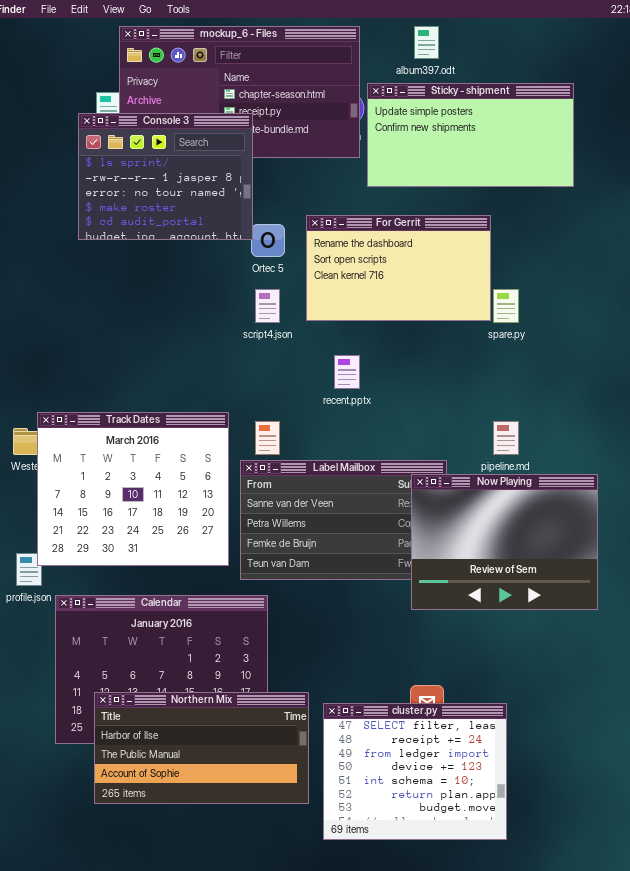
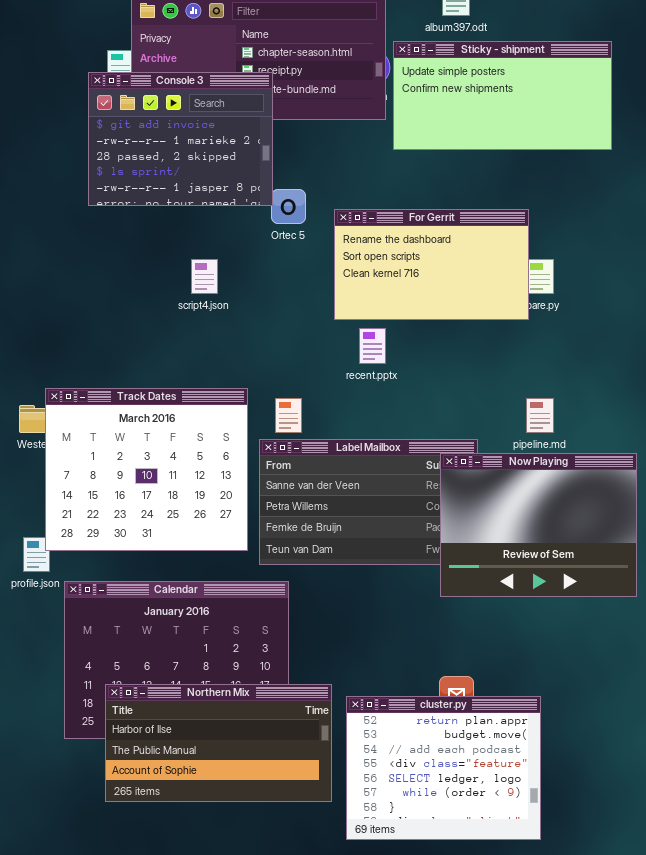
Console 3: [78,113,253,240] -> [88,72,273,206], scrolled up 3 rows
For Gerrit: [306,215,491,321] -> [334,209,529,320], moved
script4.json: [255,289,280,323] -> [191,259,218,294], moved
cluster.py: [323,703,507,840] -> [346,696,541,840], scrolled down 5 rows

